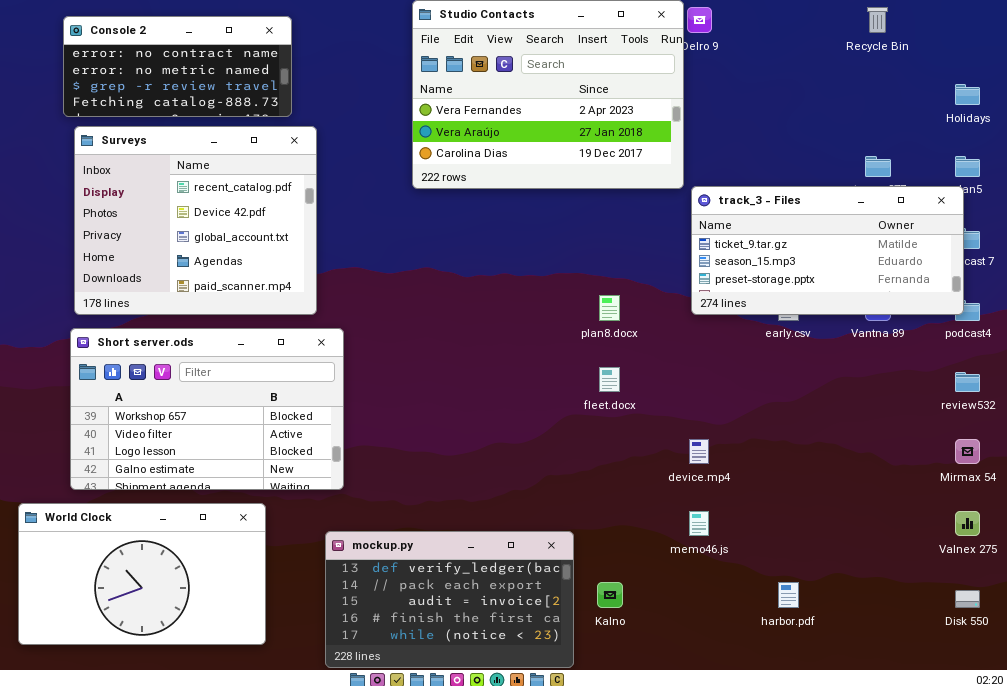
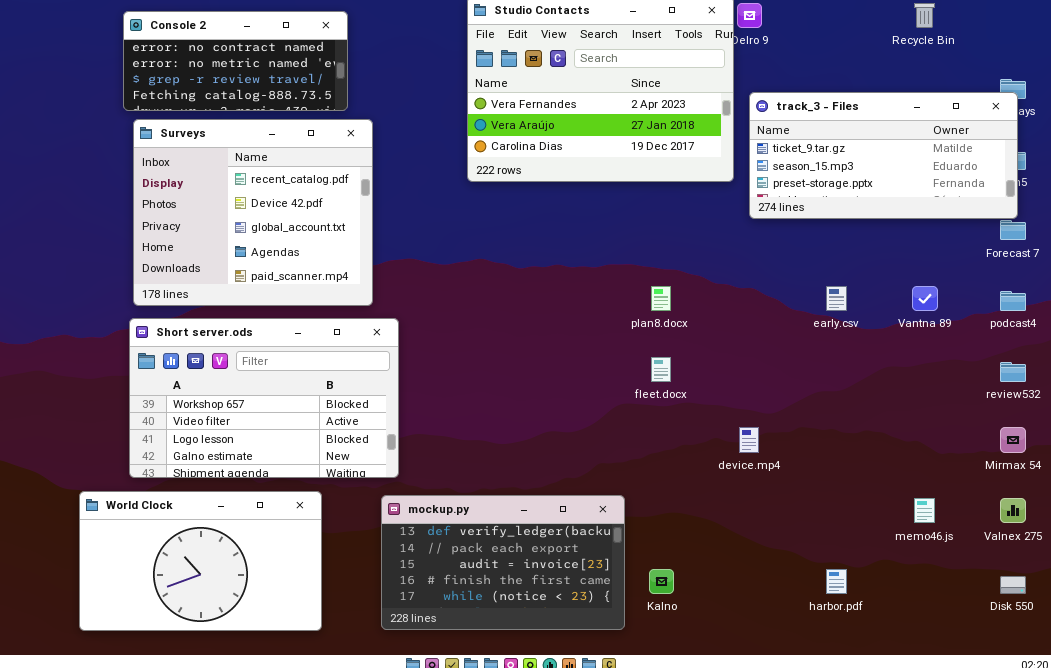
track_3 - Files: [691,186,964,315] -> [749,92,1018,219], moved
memo46.js: [689,511,709,536] -> [914,498,935,523], moved
mockup.py: [325,531,574,668] -> [381,495,625,630], moved

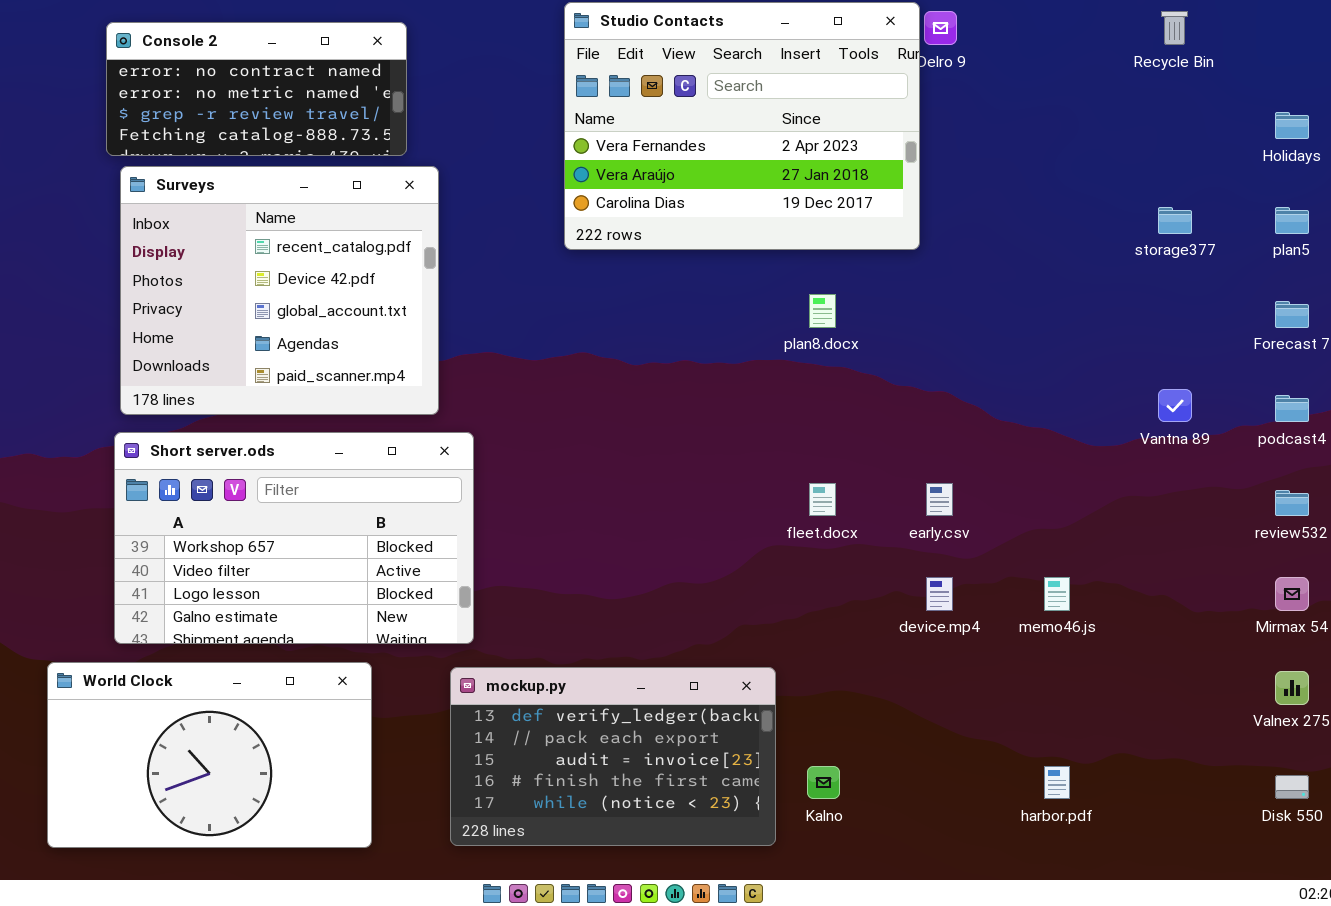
track_3 - Files: [749,92,1018,219] -> none, closed
plan8.docx: [651,286,671,311] -> [809,294,836,328], moved
early.csv: [826,286,847,311] -> [926,483,953,516], moved
memo46.js: [914,498,935,523] -> [1044,577,1070,611], moved

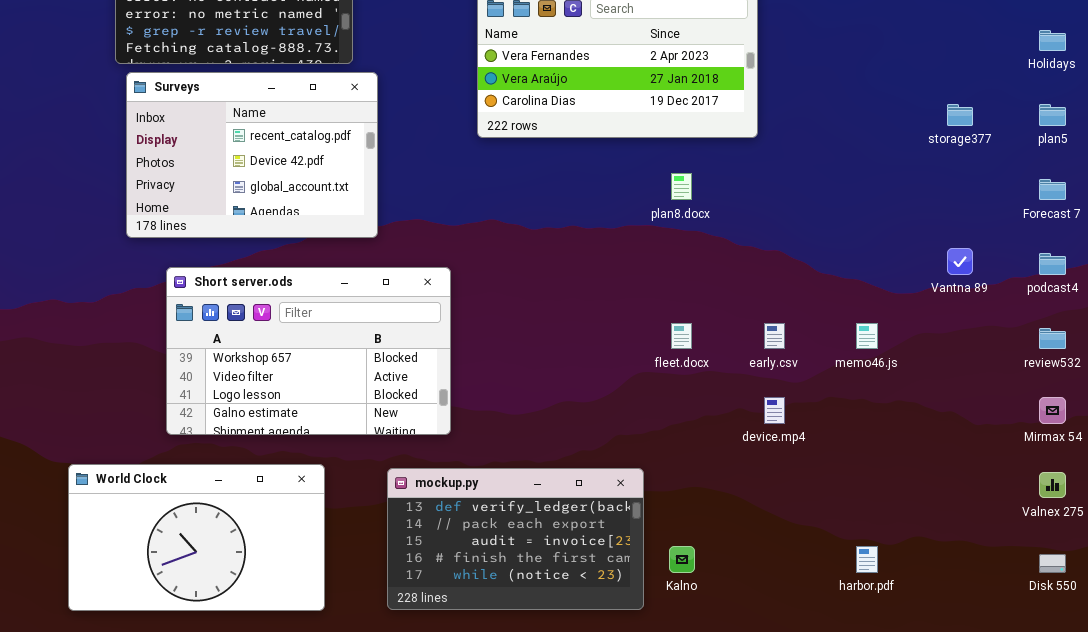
Surveys: [120,166,439,415] -> [126,72,378,238], resized
Short server.ods: [114,432,474,644] -> [166,267,451,435], moved
memo46.js: [1044,577,1070,611] -> [856,323,878,349], moved

